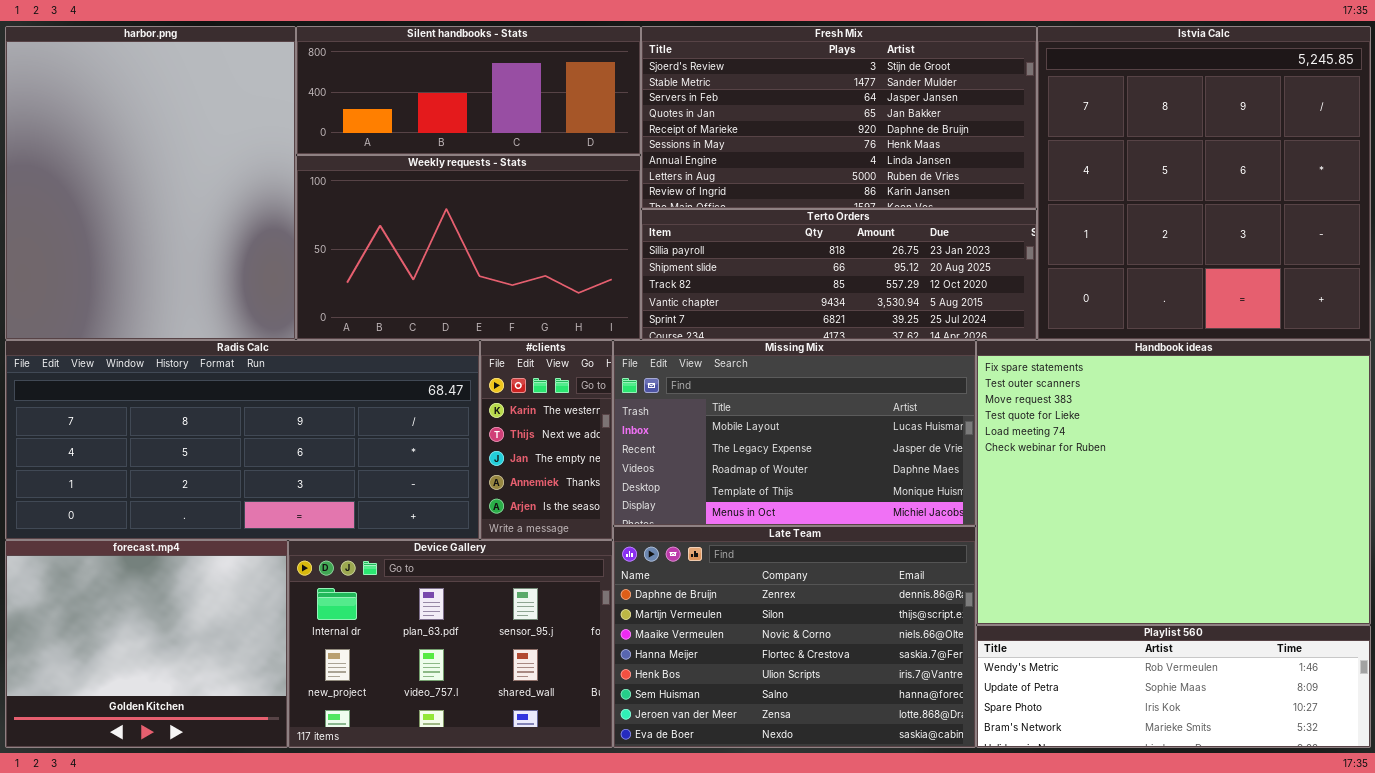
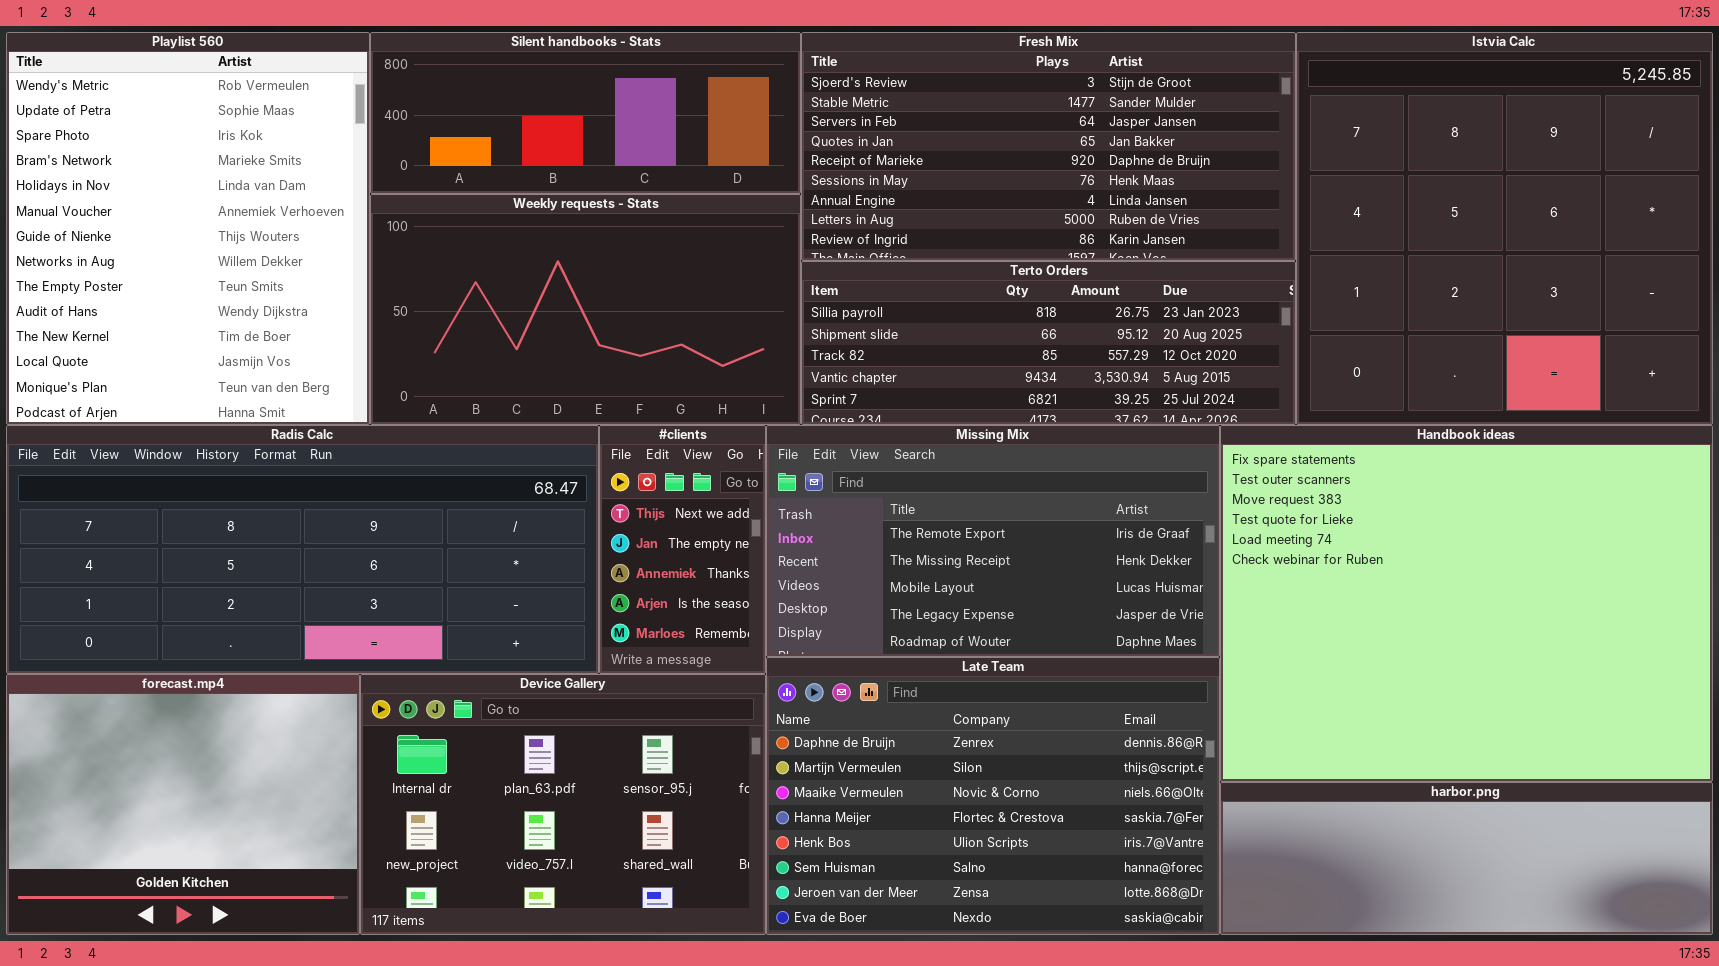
harbor.png: [5,26,296,340] -> [1220,782,1713,935], moved, resized
#clients: [480,340,613,540] -> [599,425,766,674], scrolled down 1 row
Missing Mix: [613,340,976,526] -> [766,425,1220,657], scrolled up 2 rows
Playlist 560: [976,625,1371,748] -> [6,32,370,425], moved, resized

